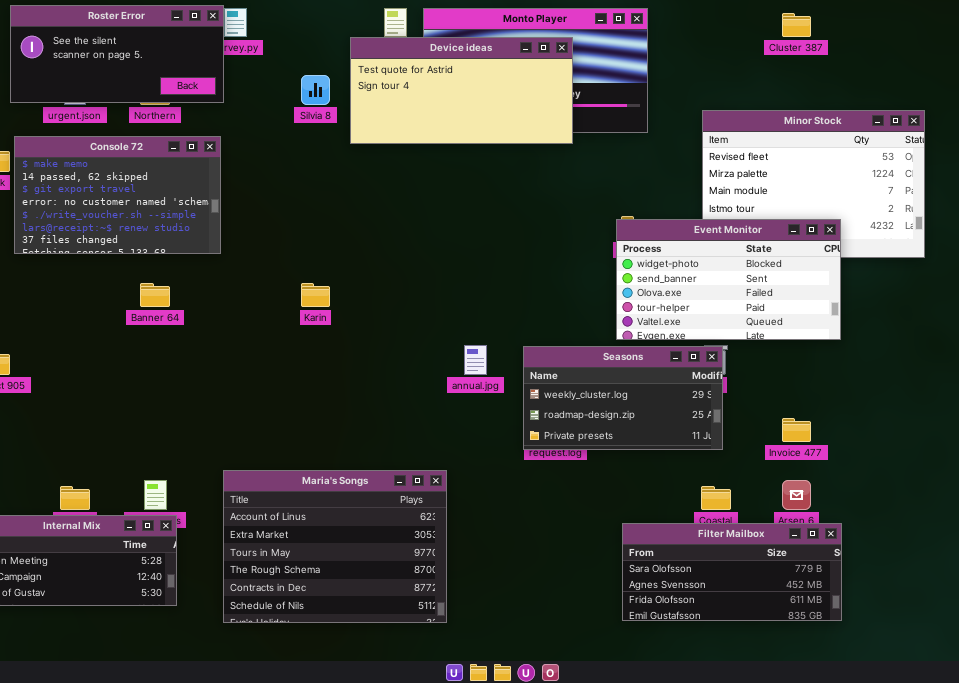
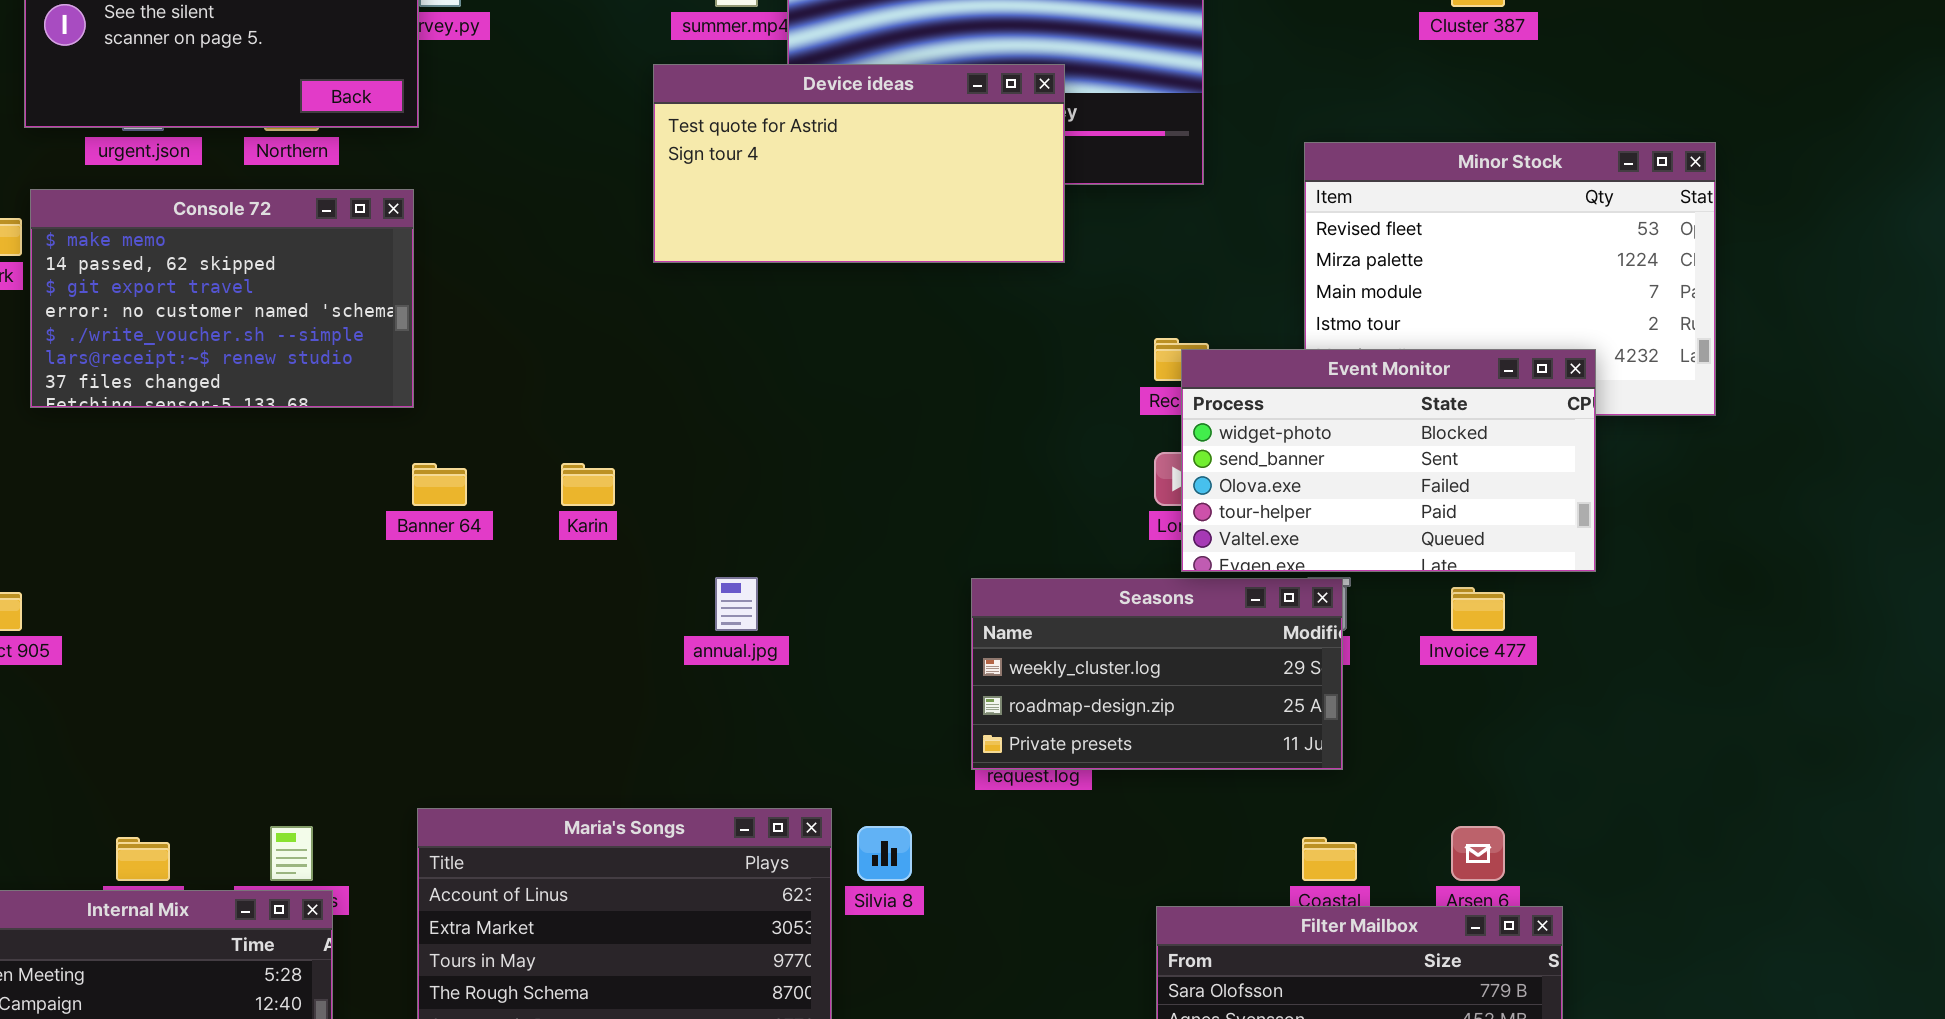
Device ideas: [350,37,573,144] -> [653,64,1065,263], moved
Silvia 8: [301,75,330,105] -> [857,826,912,881], moved
Event Monitor: [616,219,841,340] -> [1181,349,1596,572], moved
Banner 64: [140,283,170,307] -> [412,463,467,506], moved
annual.jpg: [464,345,487,375] -> [715,577,758,631], moved
Invoice 477: [782,418,811,442] -> [1451,587,1505,631], moved

